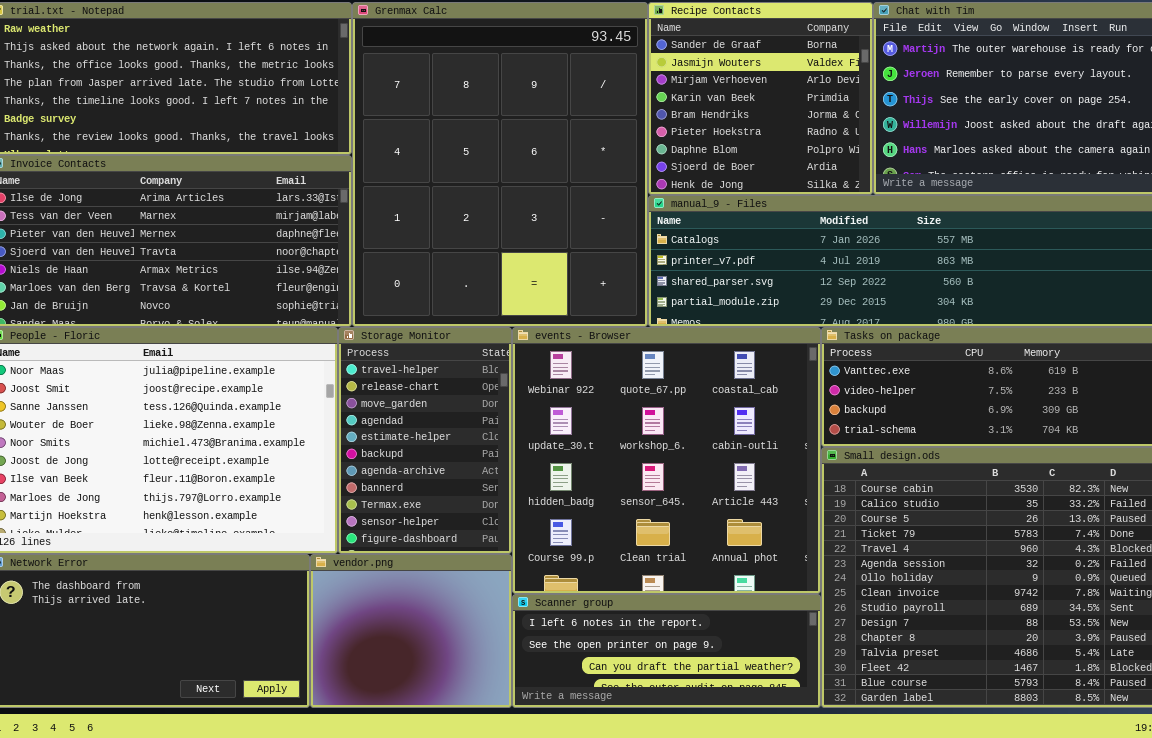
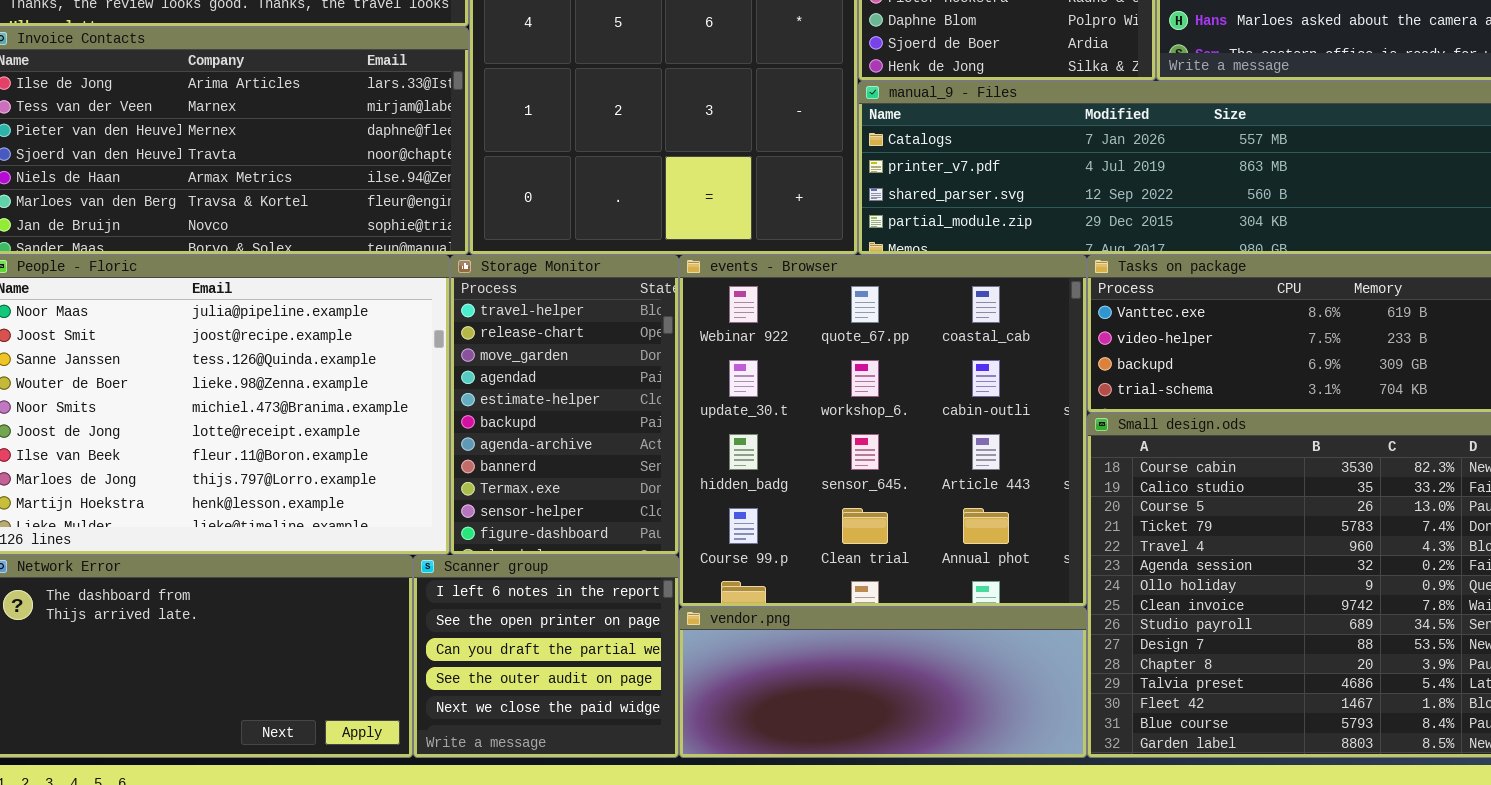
vendor.png: [310,554,512,708] -> [679,607,1087,758], moved, resized
Scanner group: [512,594,821,708] -> [413,555,679,758], moved, resized

